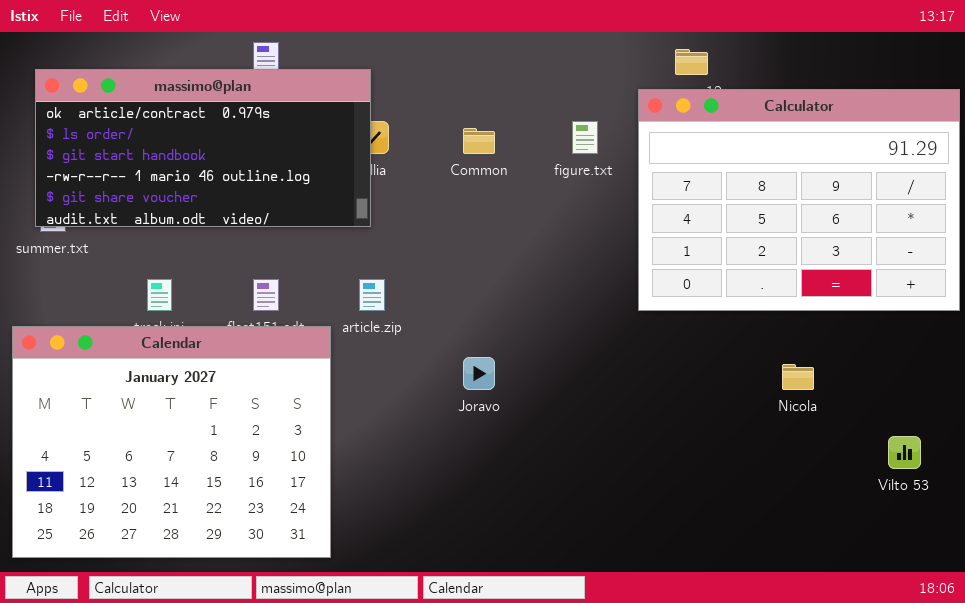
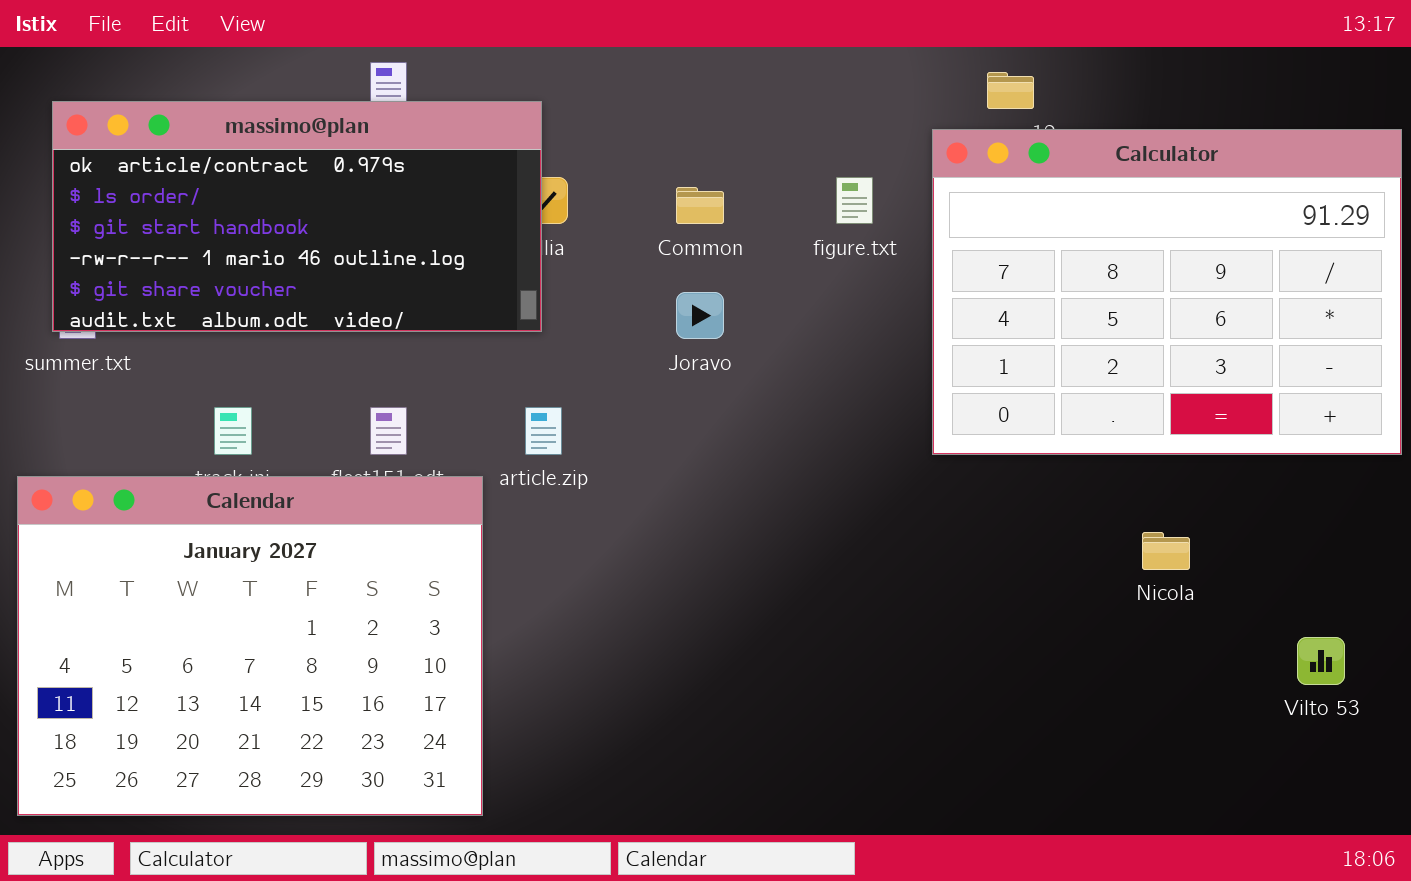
Joravo: [463,357,495,390] -> [676,292,724,339], moved

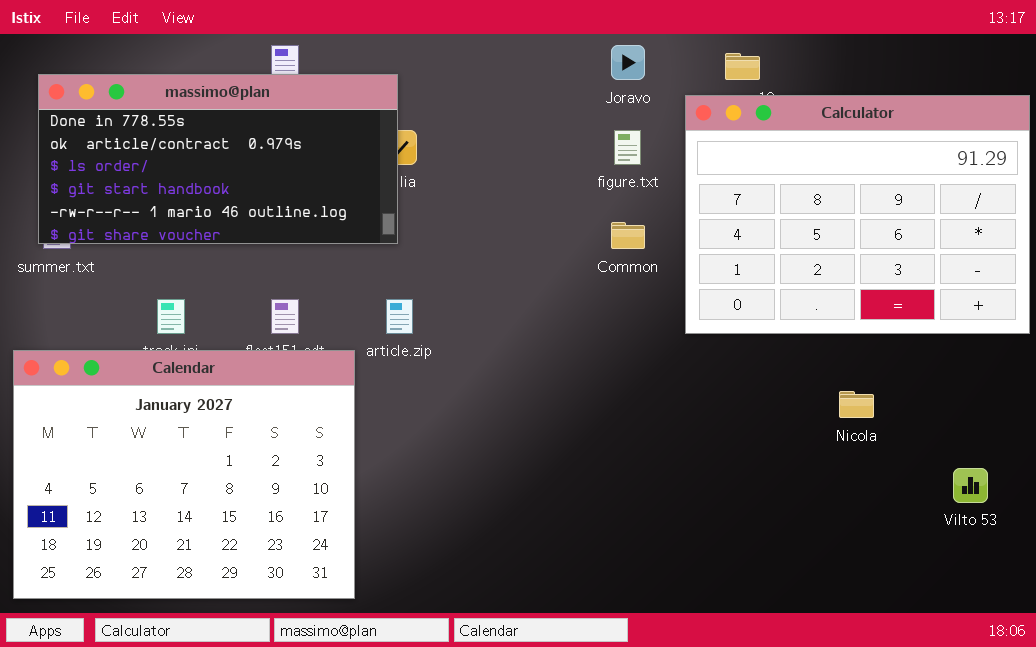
massimo@plan: [52,101,542,332] -> [38,74,398,244], scrolled up 1 row
Common: [676,187,724,224] -> [611,222,645,249], moved
Joravo: [676,292,724,339] -> [611,45,645,80], moved

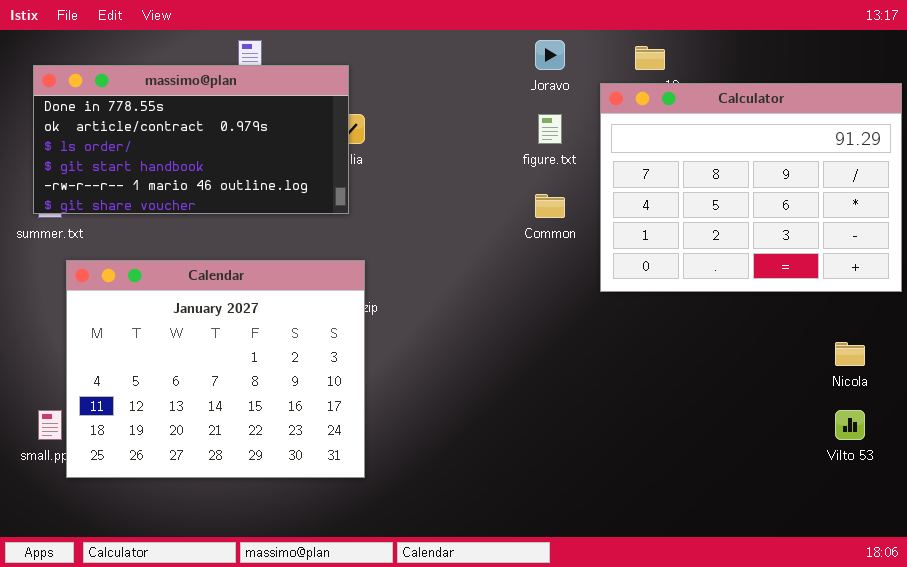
Calendar: [13,350,355,599] -> [66,260,365,478], moved
Nicola: [839,391,874,418] -> [835,342,865,366], moved

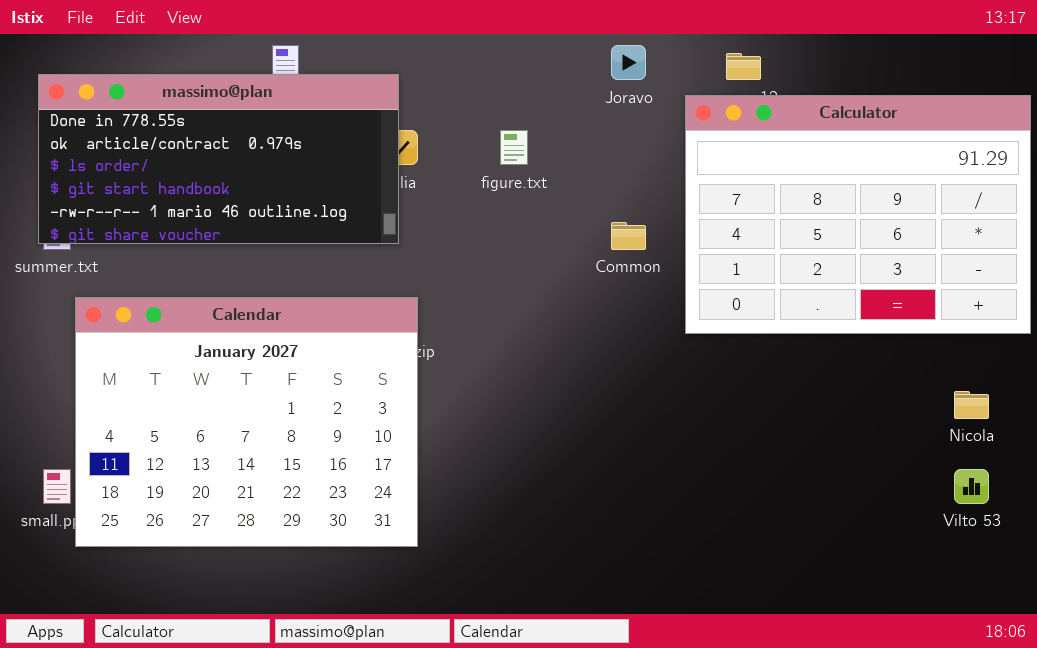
figure.txt: [538,114,562,144] -> [500,130,528,165], moved

